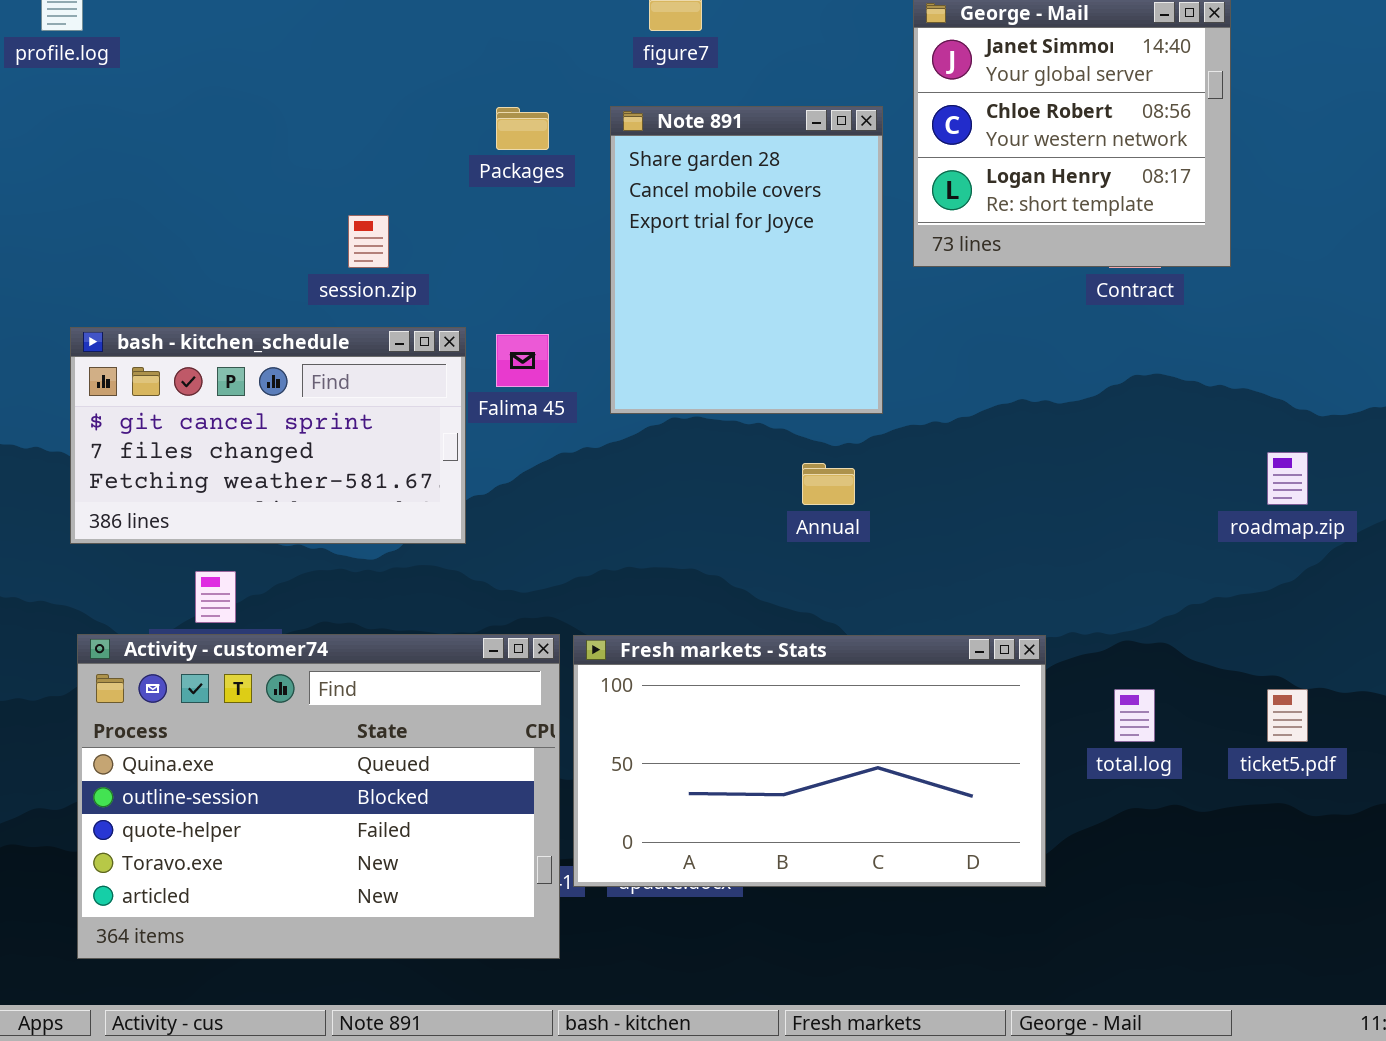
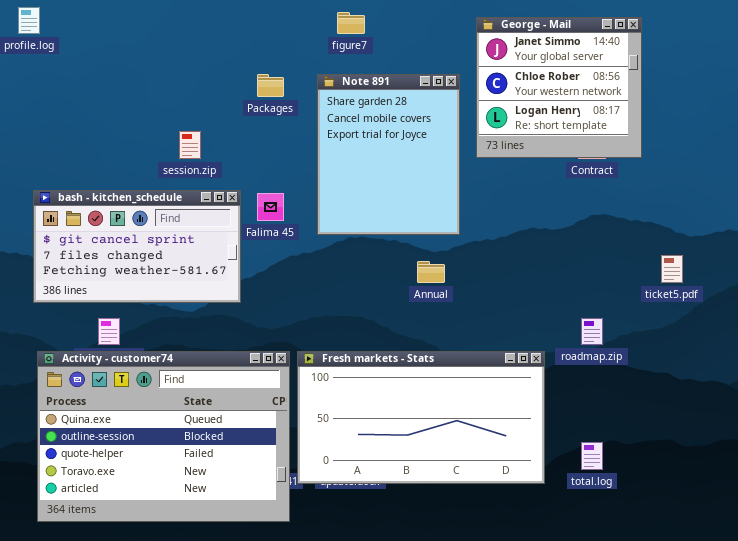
roadmap.zip: [1267,452,1308,505] -> [581,318,603,345], moved
total.log: [1114,689,1155,742] -> [581,442,603,470], moved
ticket5.pdf: [1267,689,1308,742] -> [661,255,683,283], moved

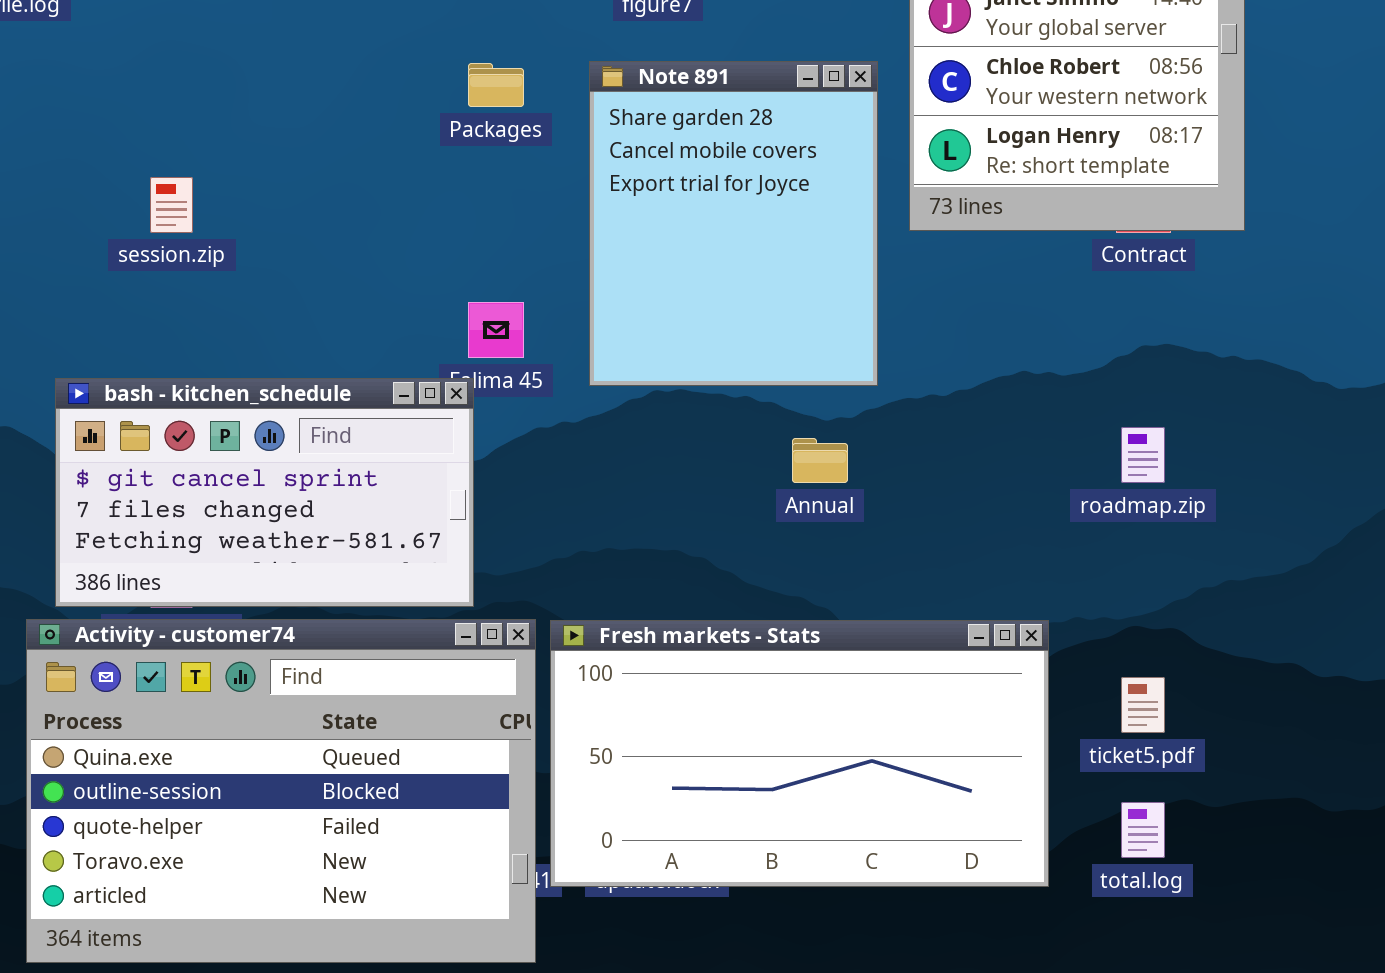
session.zip: [179,131,201,159] -> [150,177,193,233], moved
bash - kitchen_schedule: [33,190,241,303] -> [55,378,474,607], moved
ticket5.pdf: [661,255,683,283] -> [1121,677,1165,733], moved
roadmap.zip: [581,318,603,345] -> [1121,427,1165,483], moved

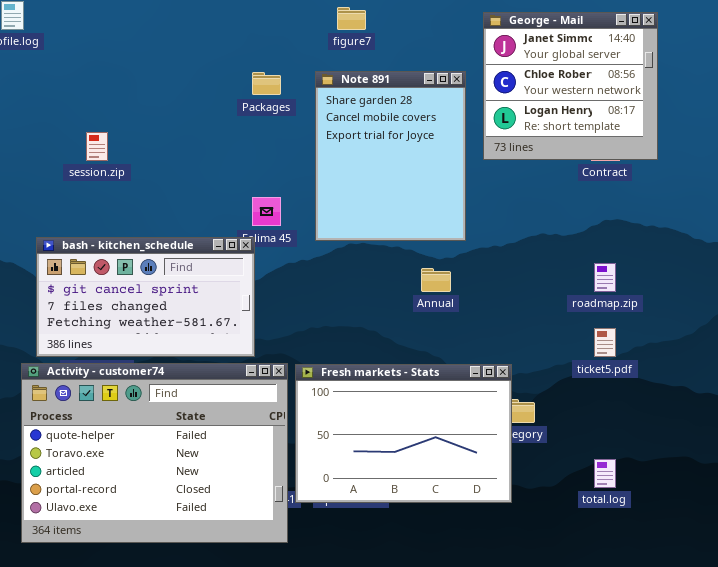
Activity - customer74: [26,619,536,963] -> [21,363,288,543], scrolled down 2 rows
Fresh markets - Stats: [550,620,1049,887] -> [295,364,512,503], resized
ticket5.pdf: [1121,677,1165,733] -> [594,328,616,357], moved

